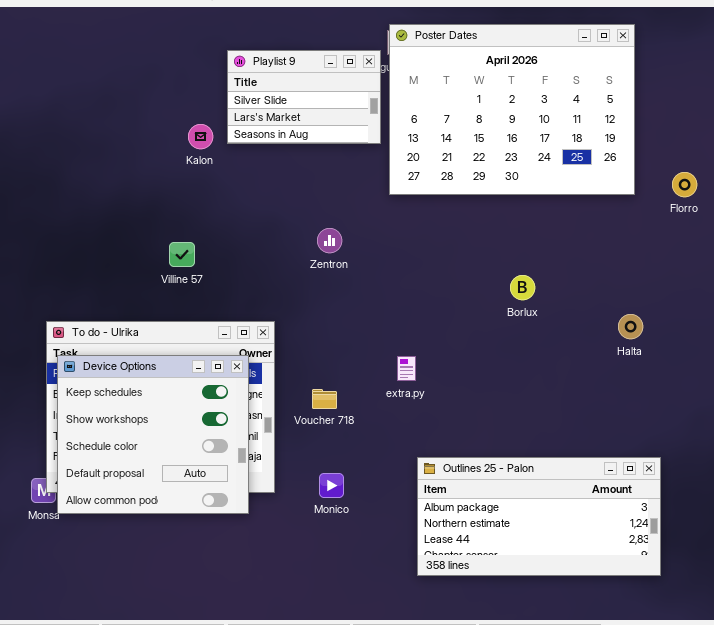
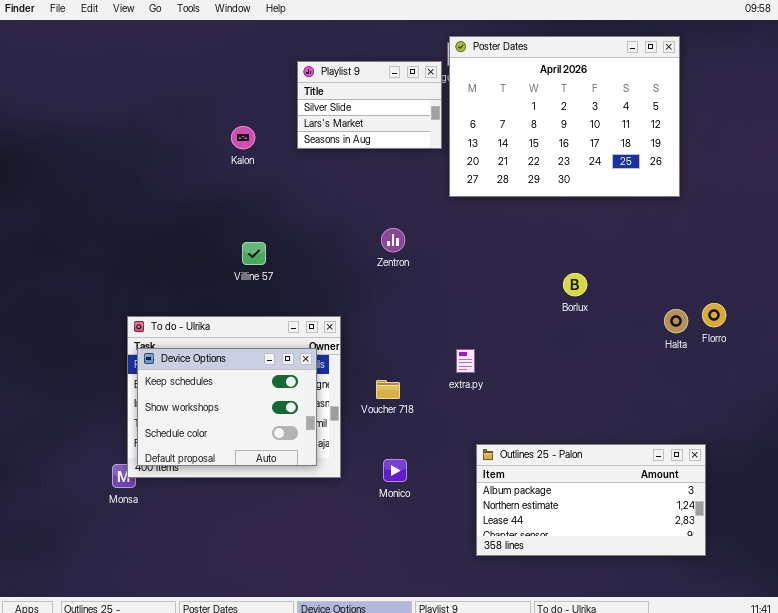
Kalon: [188,124,213,149] -> [231,126,255,149], moved
Florro: [672,172,697,197] -> [702,303,726,327], moved
Device Options: [57,355,249,514] -> [137,348,317,466], resized

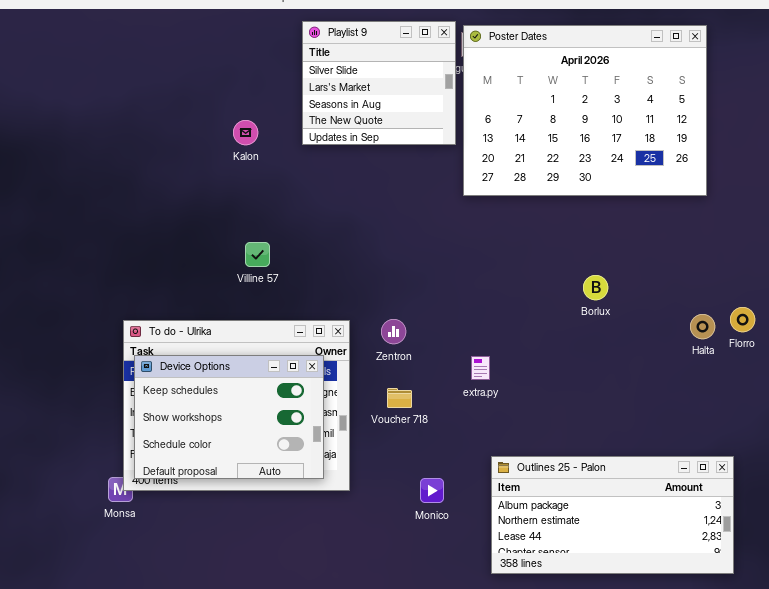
Playlist 9: [297,61,442,149] -> [302,21,456,145], resized
Zentron: [381,228,405,252] -> [381,319,406,344], moved
Monico: [383,459,407,482] -> [420,478,444,503], moved

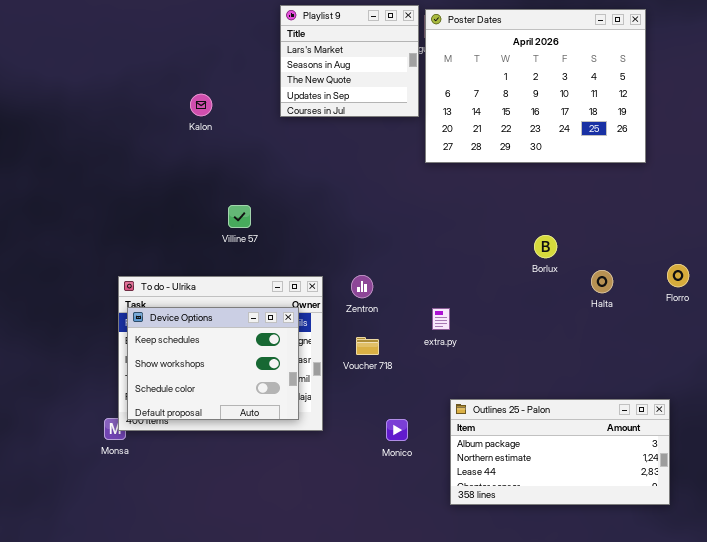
Playlist 9: [302,21,456,145] -> [280,5,419,117], scrolled down 1 row
Kalon: [233,120,258,145] -> [190,94,212,116], moved
Halta: [690,314,715,339] -> [591,270,613,293], moved

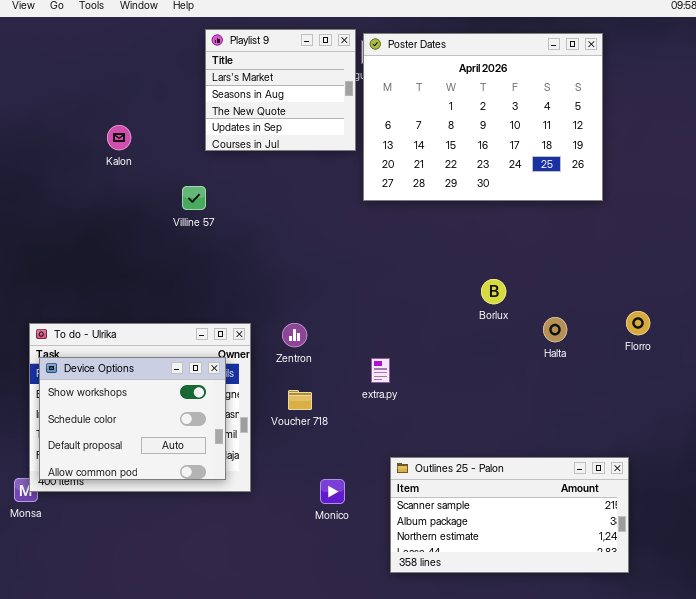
Villine 57: [228,205,251,228] -> [182,186,206,210], moved
Device Options: [127,307,299,420] -> [39,357,226,480], scrolled down 1 row
Outlines 25 - Palon: [450,399,670,505] -> [390,457,629,573], scrolled up 1 row

